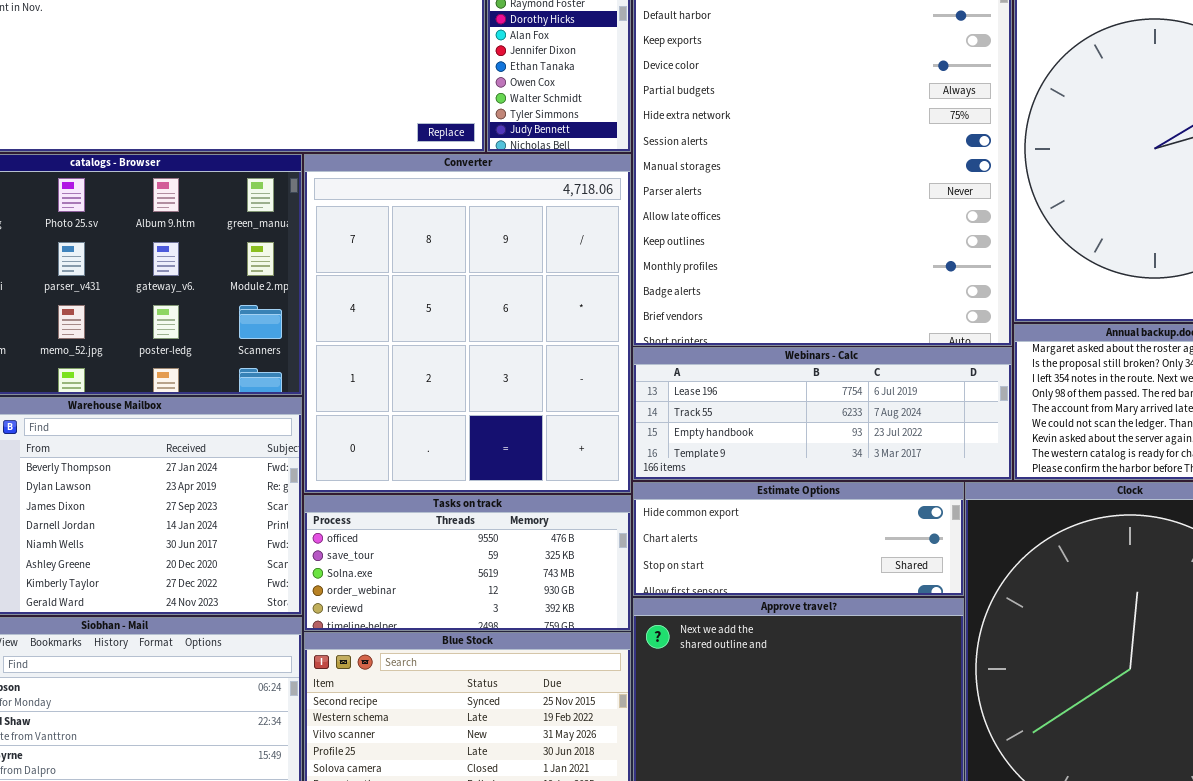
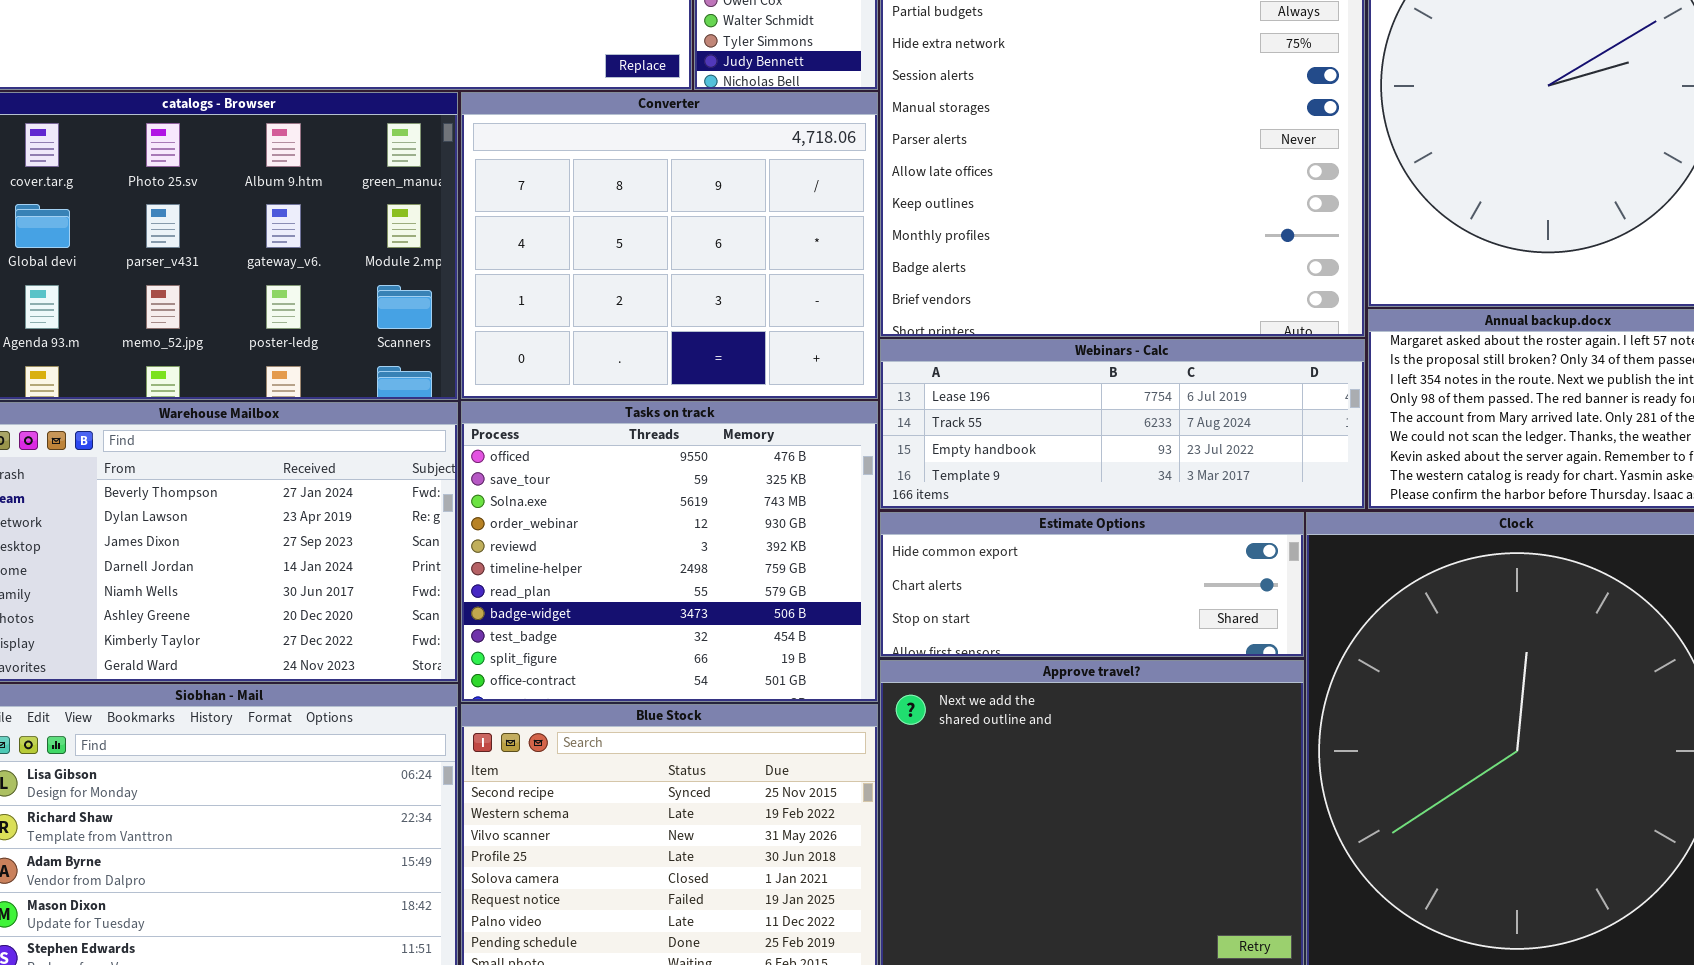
Converter: [304,154,631,493] -> [461,92,878,399], resized
Tasks on track: [304,495,631,631] -> [461,401,878,702], resized

